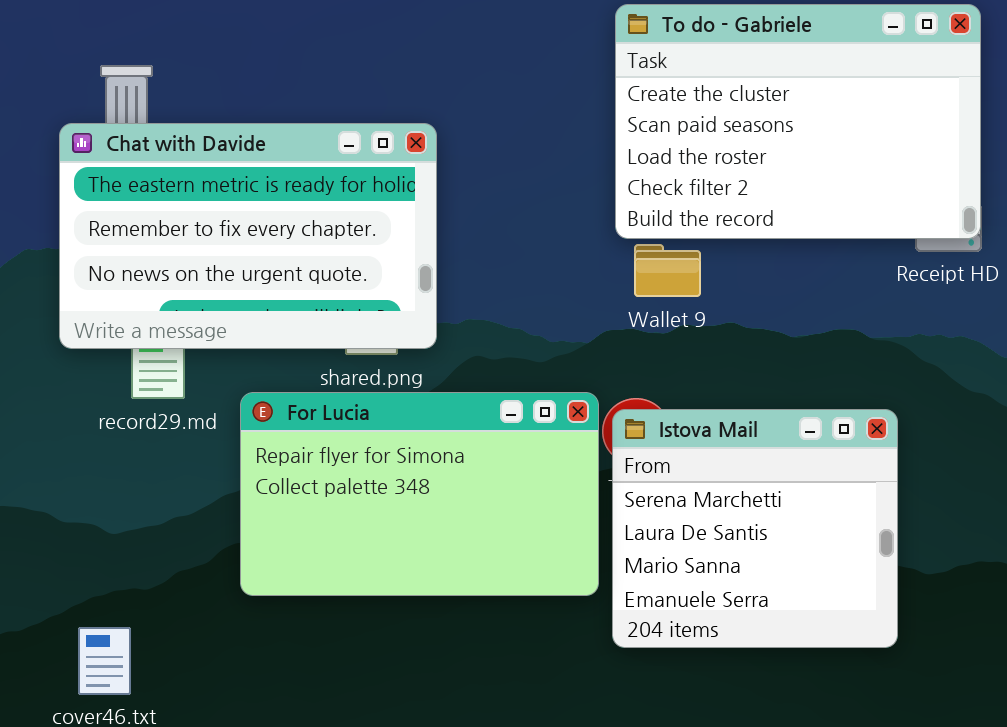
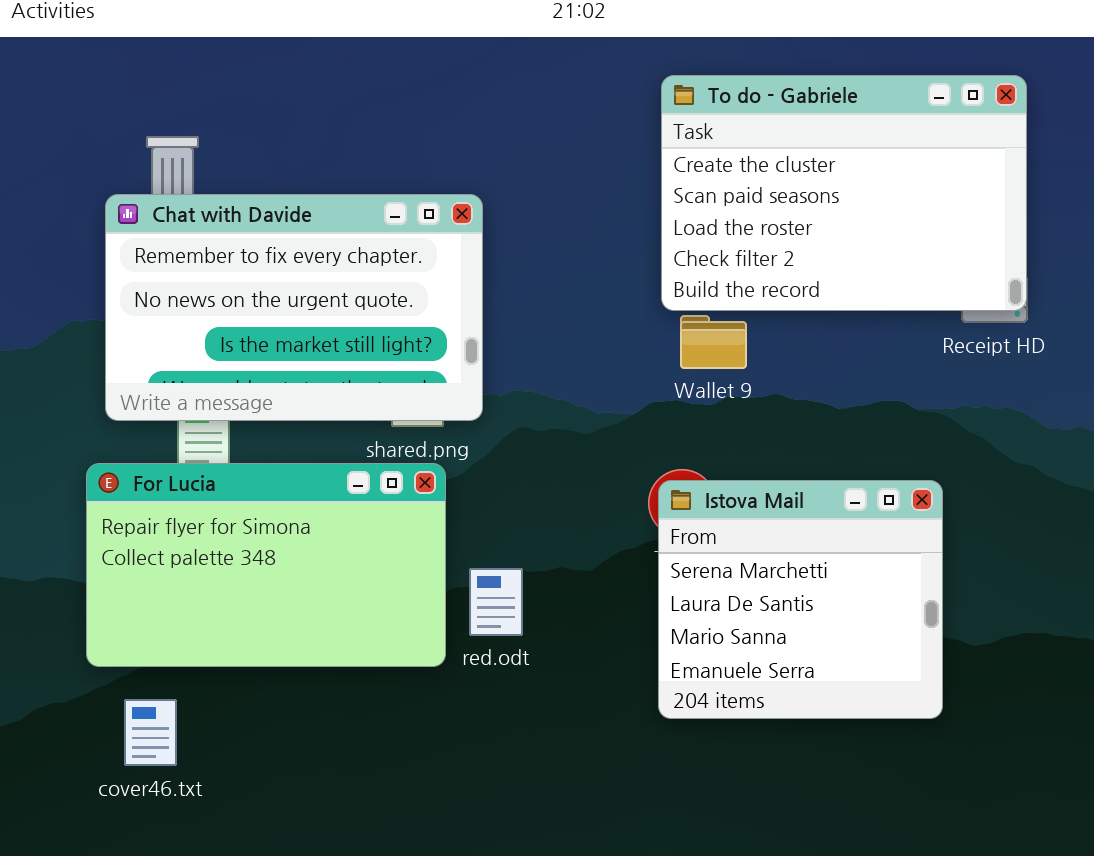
Chat with Davide: [59,123,437,349] -> [105,194,483,421], scrolled down 1 row
For Lucia: [240,392,599,596] -> [86,463,446,667], moved

